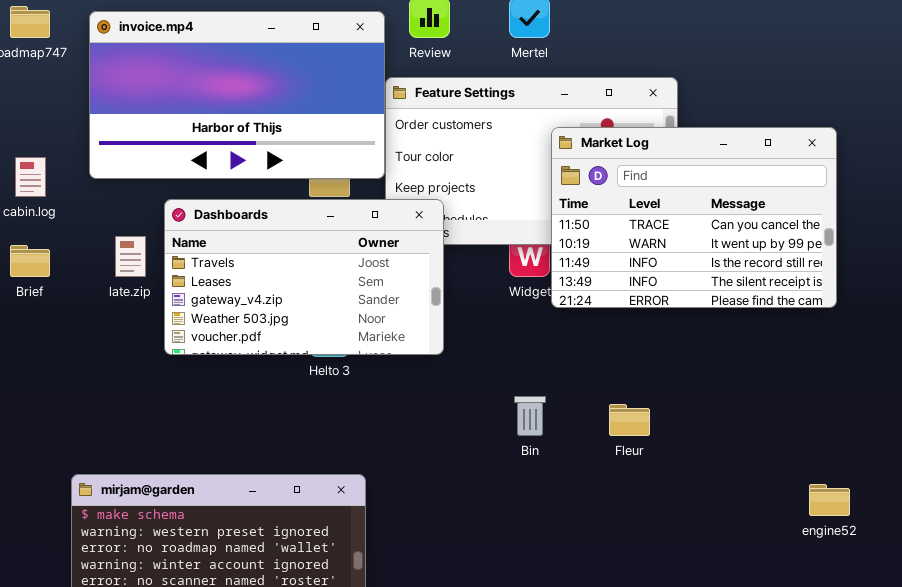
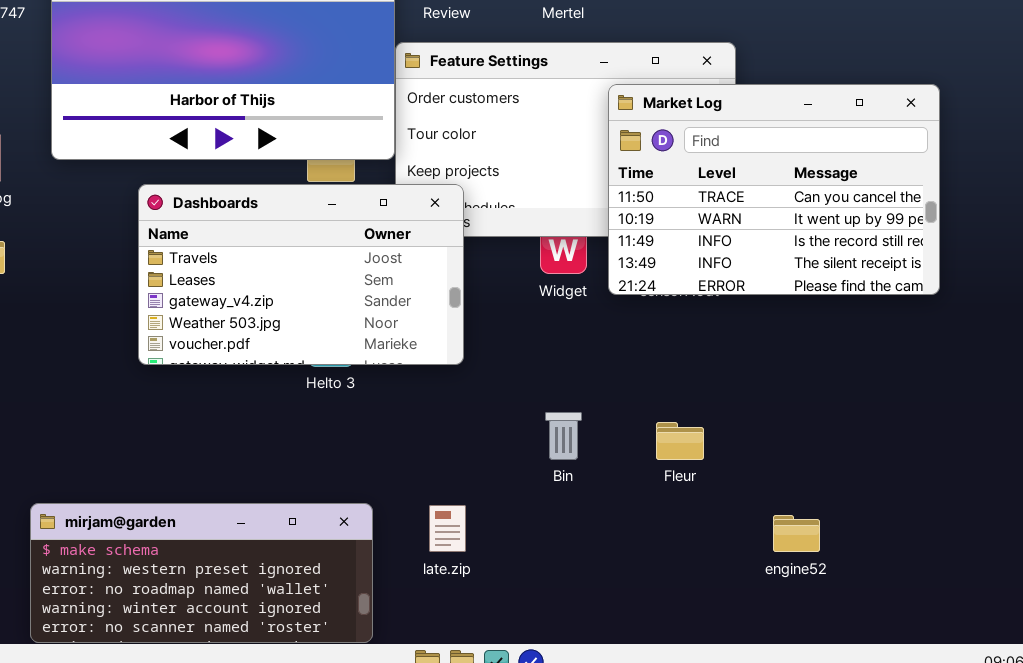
Market Log: [551,127,837,308] -> [608,84,940,295], moved
late.zip: [115,236,146,277] -> [429,505,466,552], moved
engine52: [809,484,850,516] -> [773,515,820,552], moved

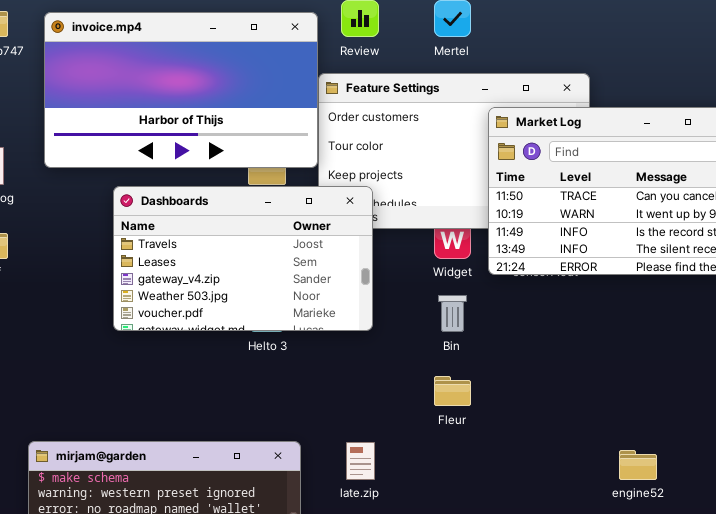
Bin: [545,412,582,460] -> [438,295,467,332], moved
Fleur: [656,422,704,460] -> [434,376,471,406], moved

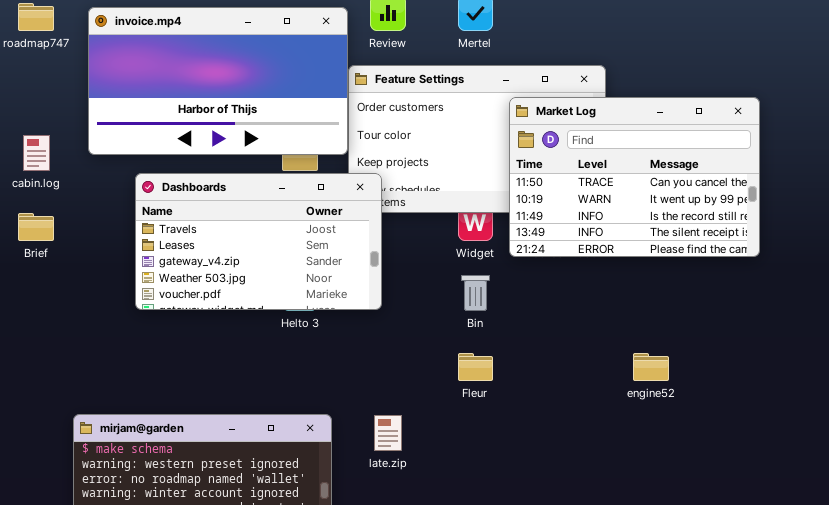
Dashboards: [113,186,373,331] -> [135,173,382,310], moved
engine52: [619,450,657,480] -> [633,353,669,381], moved

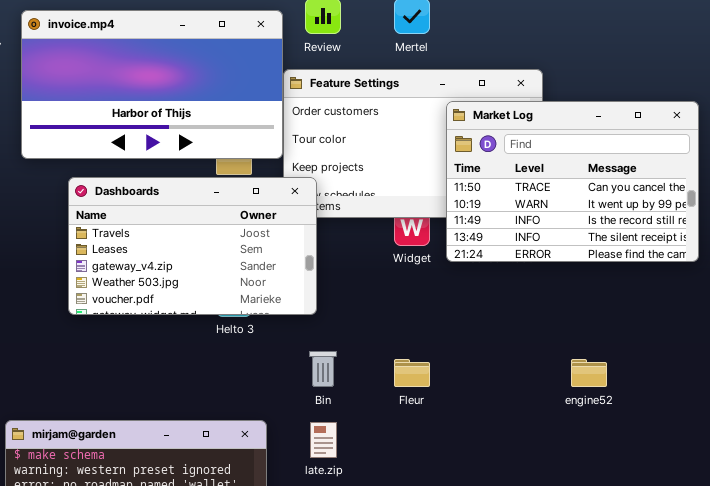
Bin: [461,275,490,311] -> [309,351,337,387], moved

